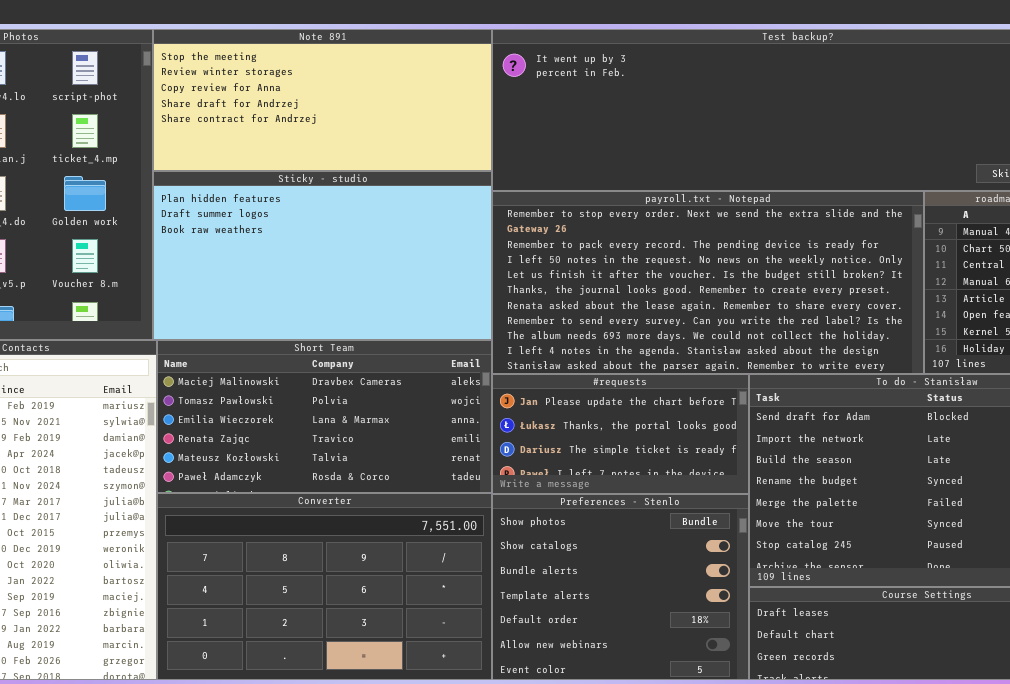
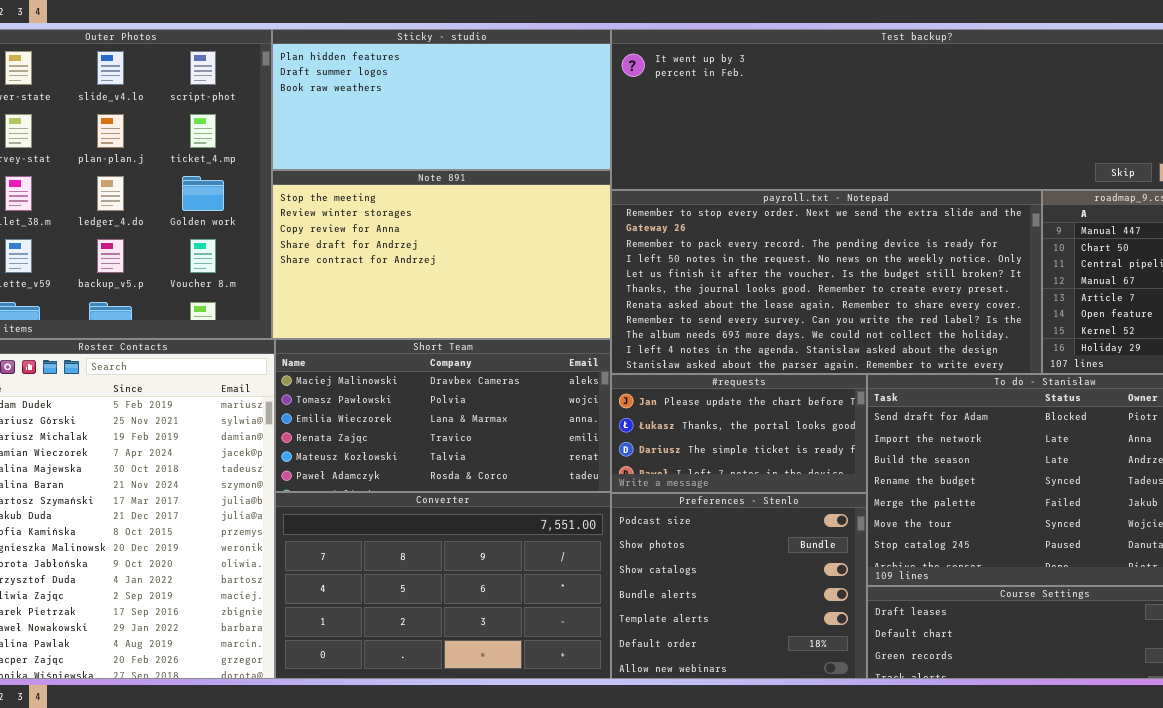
Note 891: [153,29,492,171] -> [272,170,611,339], moved, resized
Sticky - studio: [153,171,492,340] -> [272,29,611,170], moved, resized
Preferences - Stenlo: [492,494,749,680] -> [611,493,867,679], scrolled up 1 row

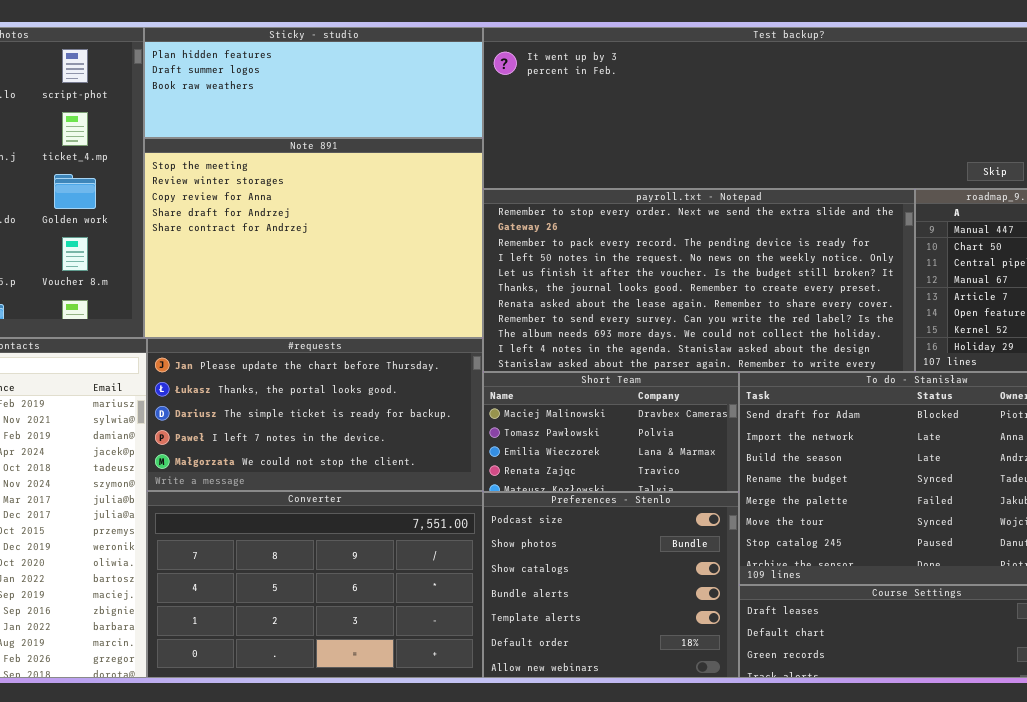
Sticky - studio: [272,29,611,170] -> [144,27,483,138], resized
Note 891: [272,170,611,339] -> [144,138,483,338], resized
Short Team: [275,339,611,492] -> [483,372,739,492], moved, resized
#requests: [611,374,867,493] -> [147,338,483,491], moved, resized

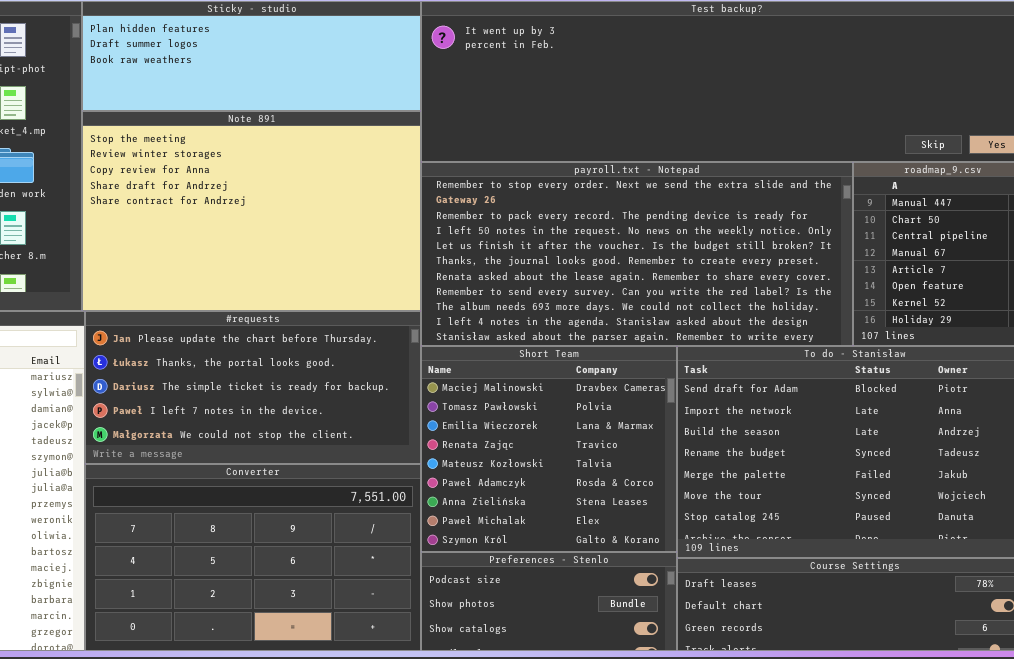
Short Team: [483,372,739,492] -> [421,346,677,552], resized
Preferences - Stenlo: [483,492,739,678] -> [421,552,677,651], resized

